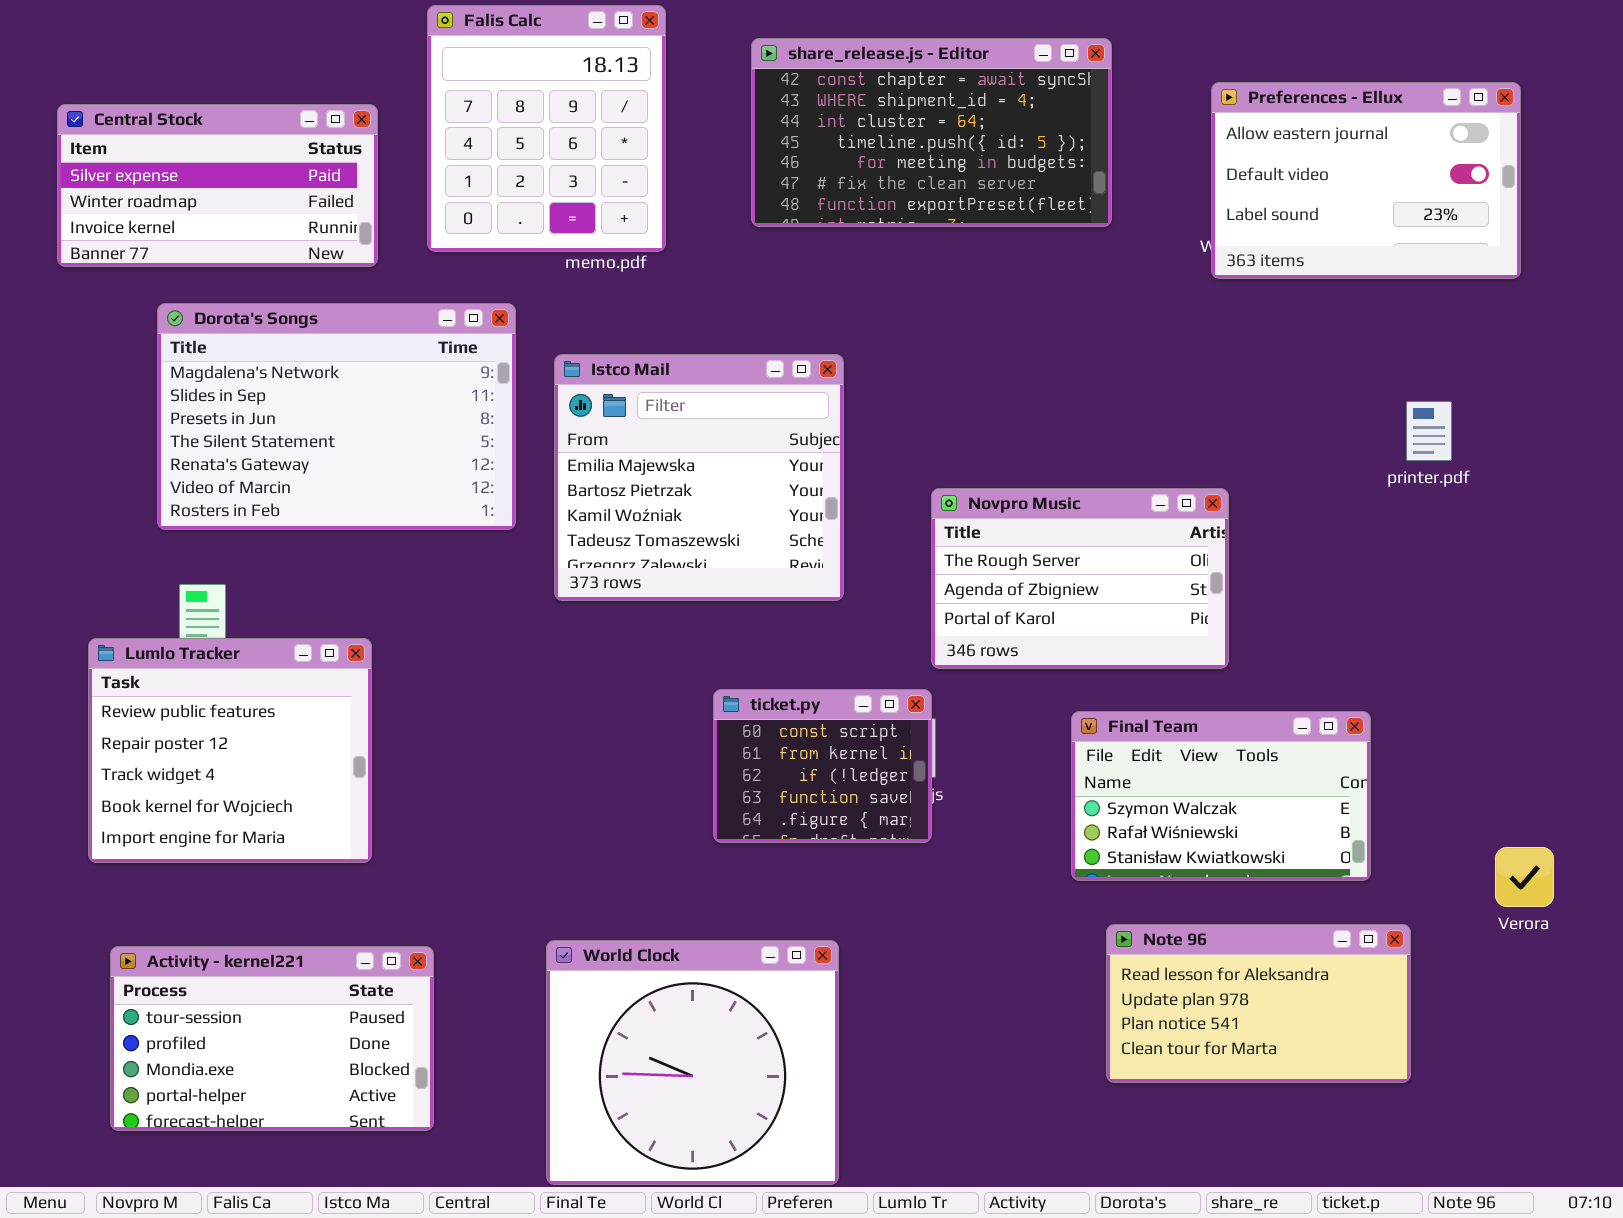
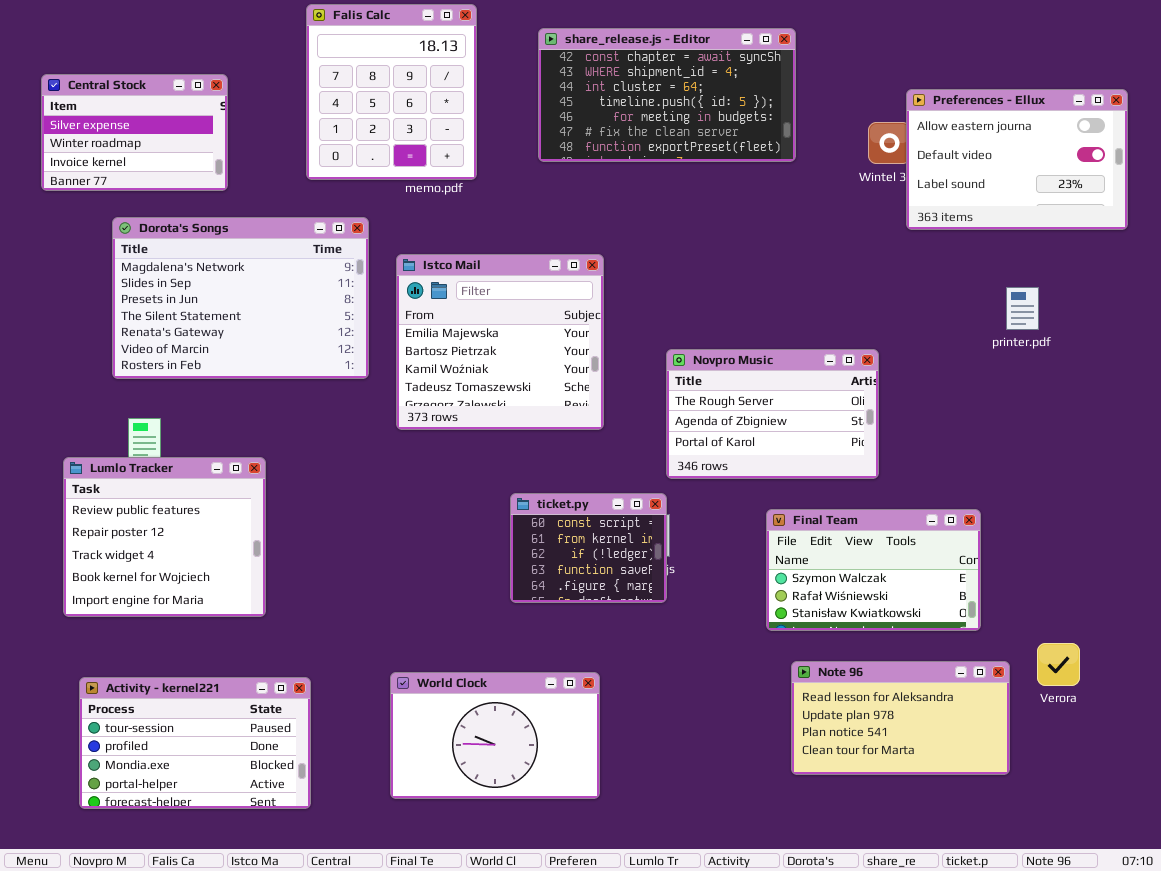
Preferences - Ellux: [1211,82,1521,279] -> [906,89,1128,230], moved
Central Stock: [57,104,378,267] -> [41,74,228,191], resized
Verora: [1495,847,1554,907] -> [1037,643,1080,686], moved
World Clock: [546,940,839,1185] -> [390,672,600,799], resized

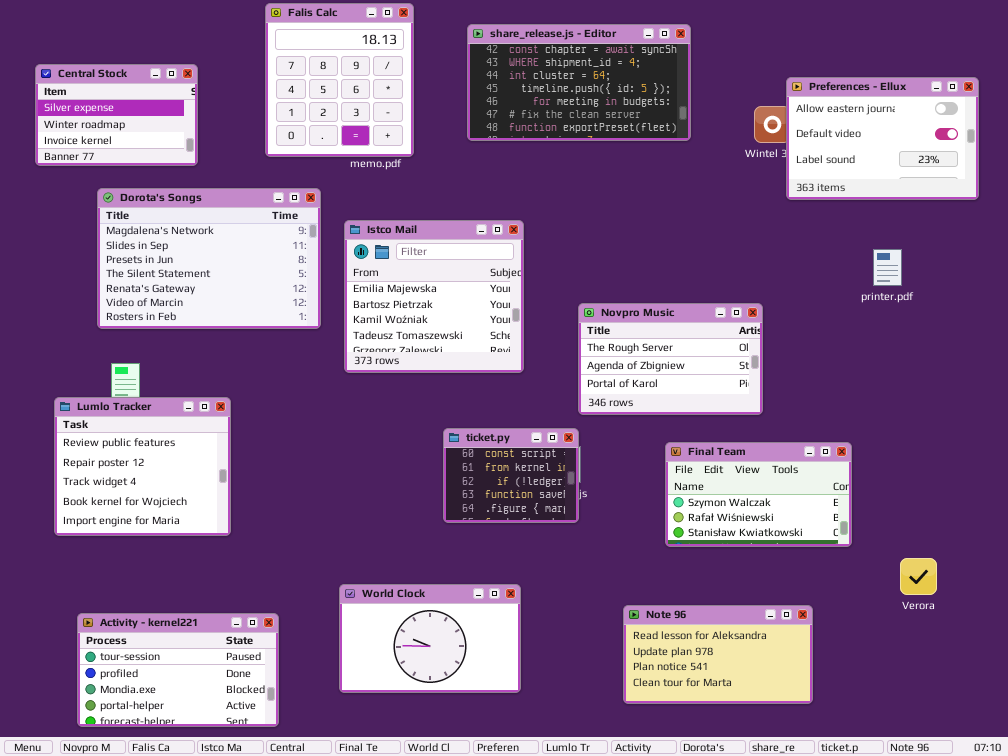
Note 96: [791,661,1010,775] -> [623,605,813,704], moved
Activity - kernel221: [79,677,311,809] -> [77,613,279,727], moved

